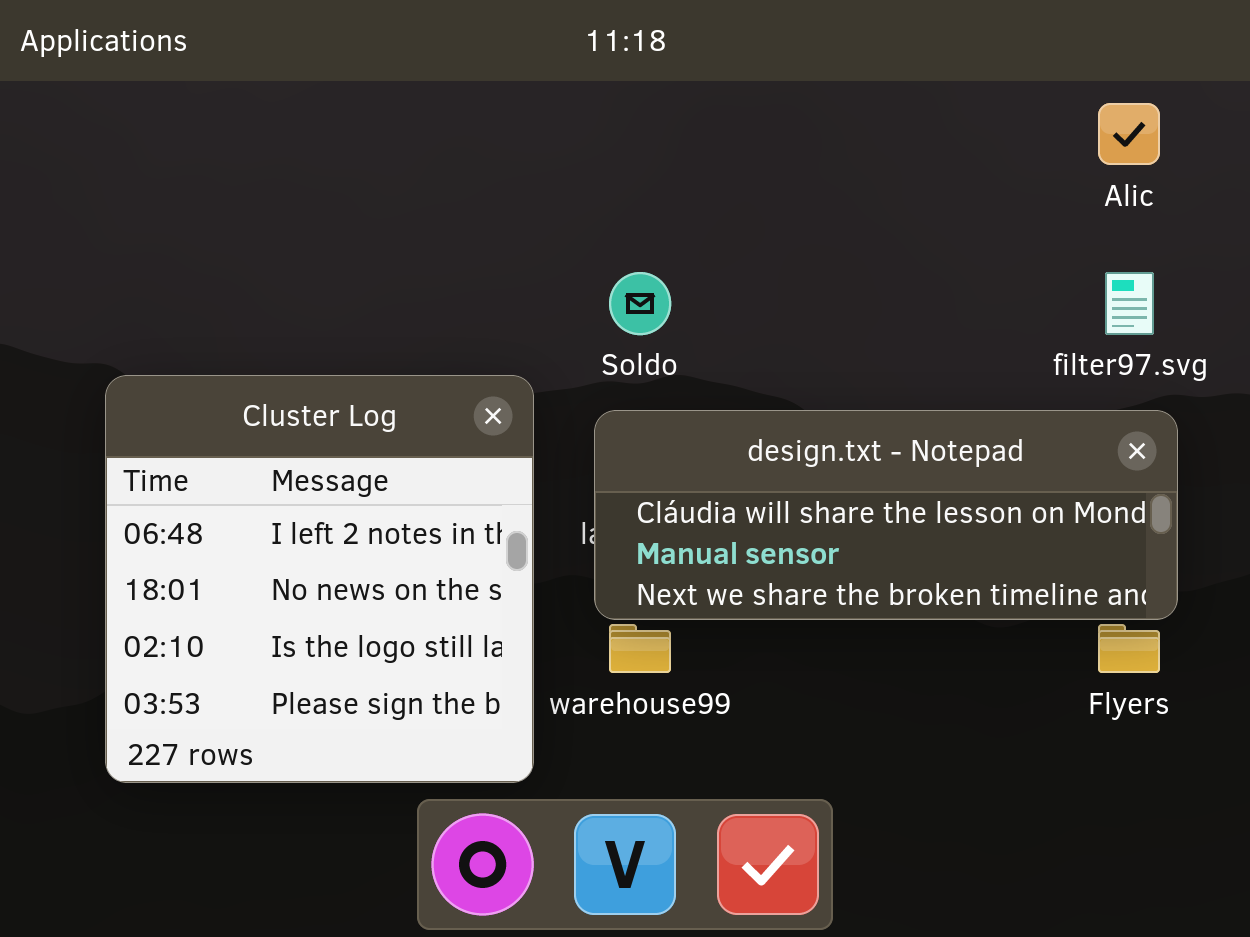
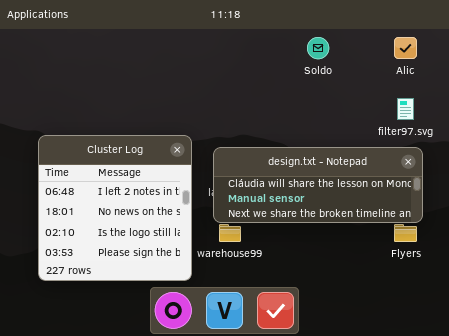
Soldo: [609,272,671,335] -> [307,37,329,59], moved

